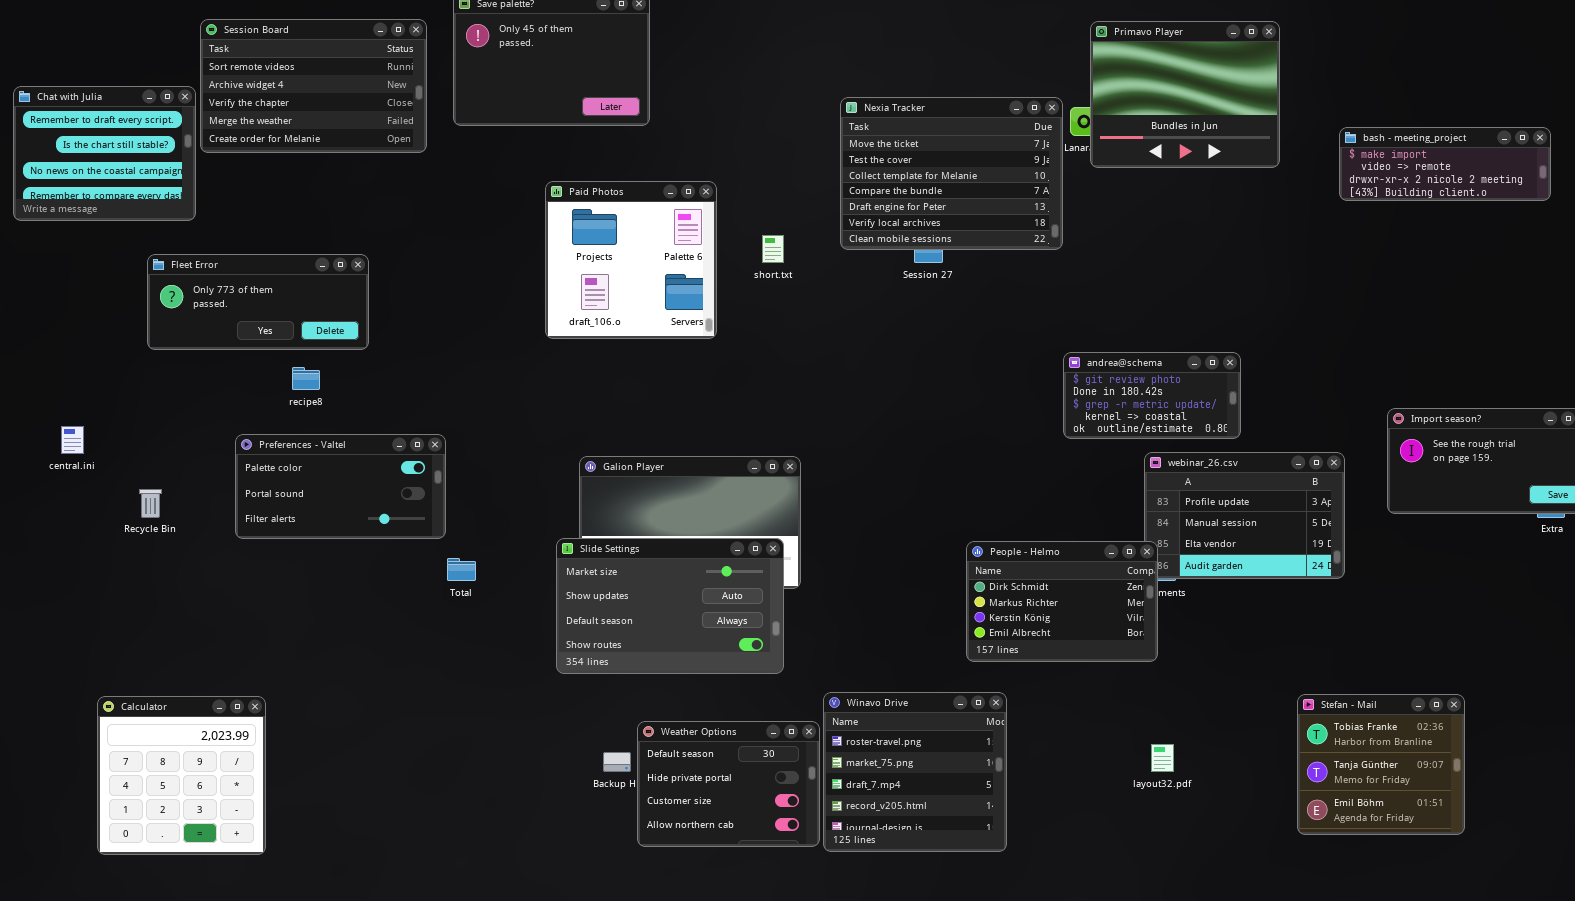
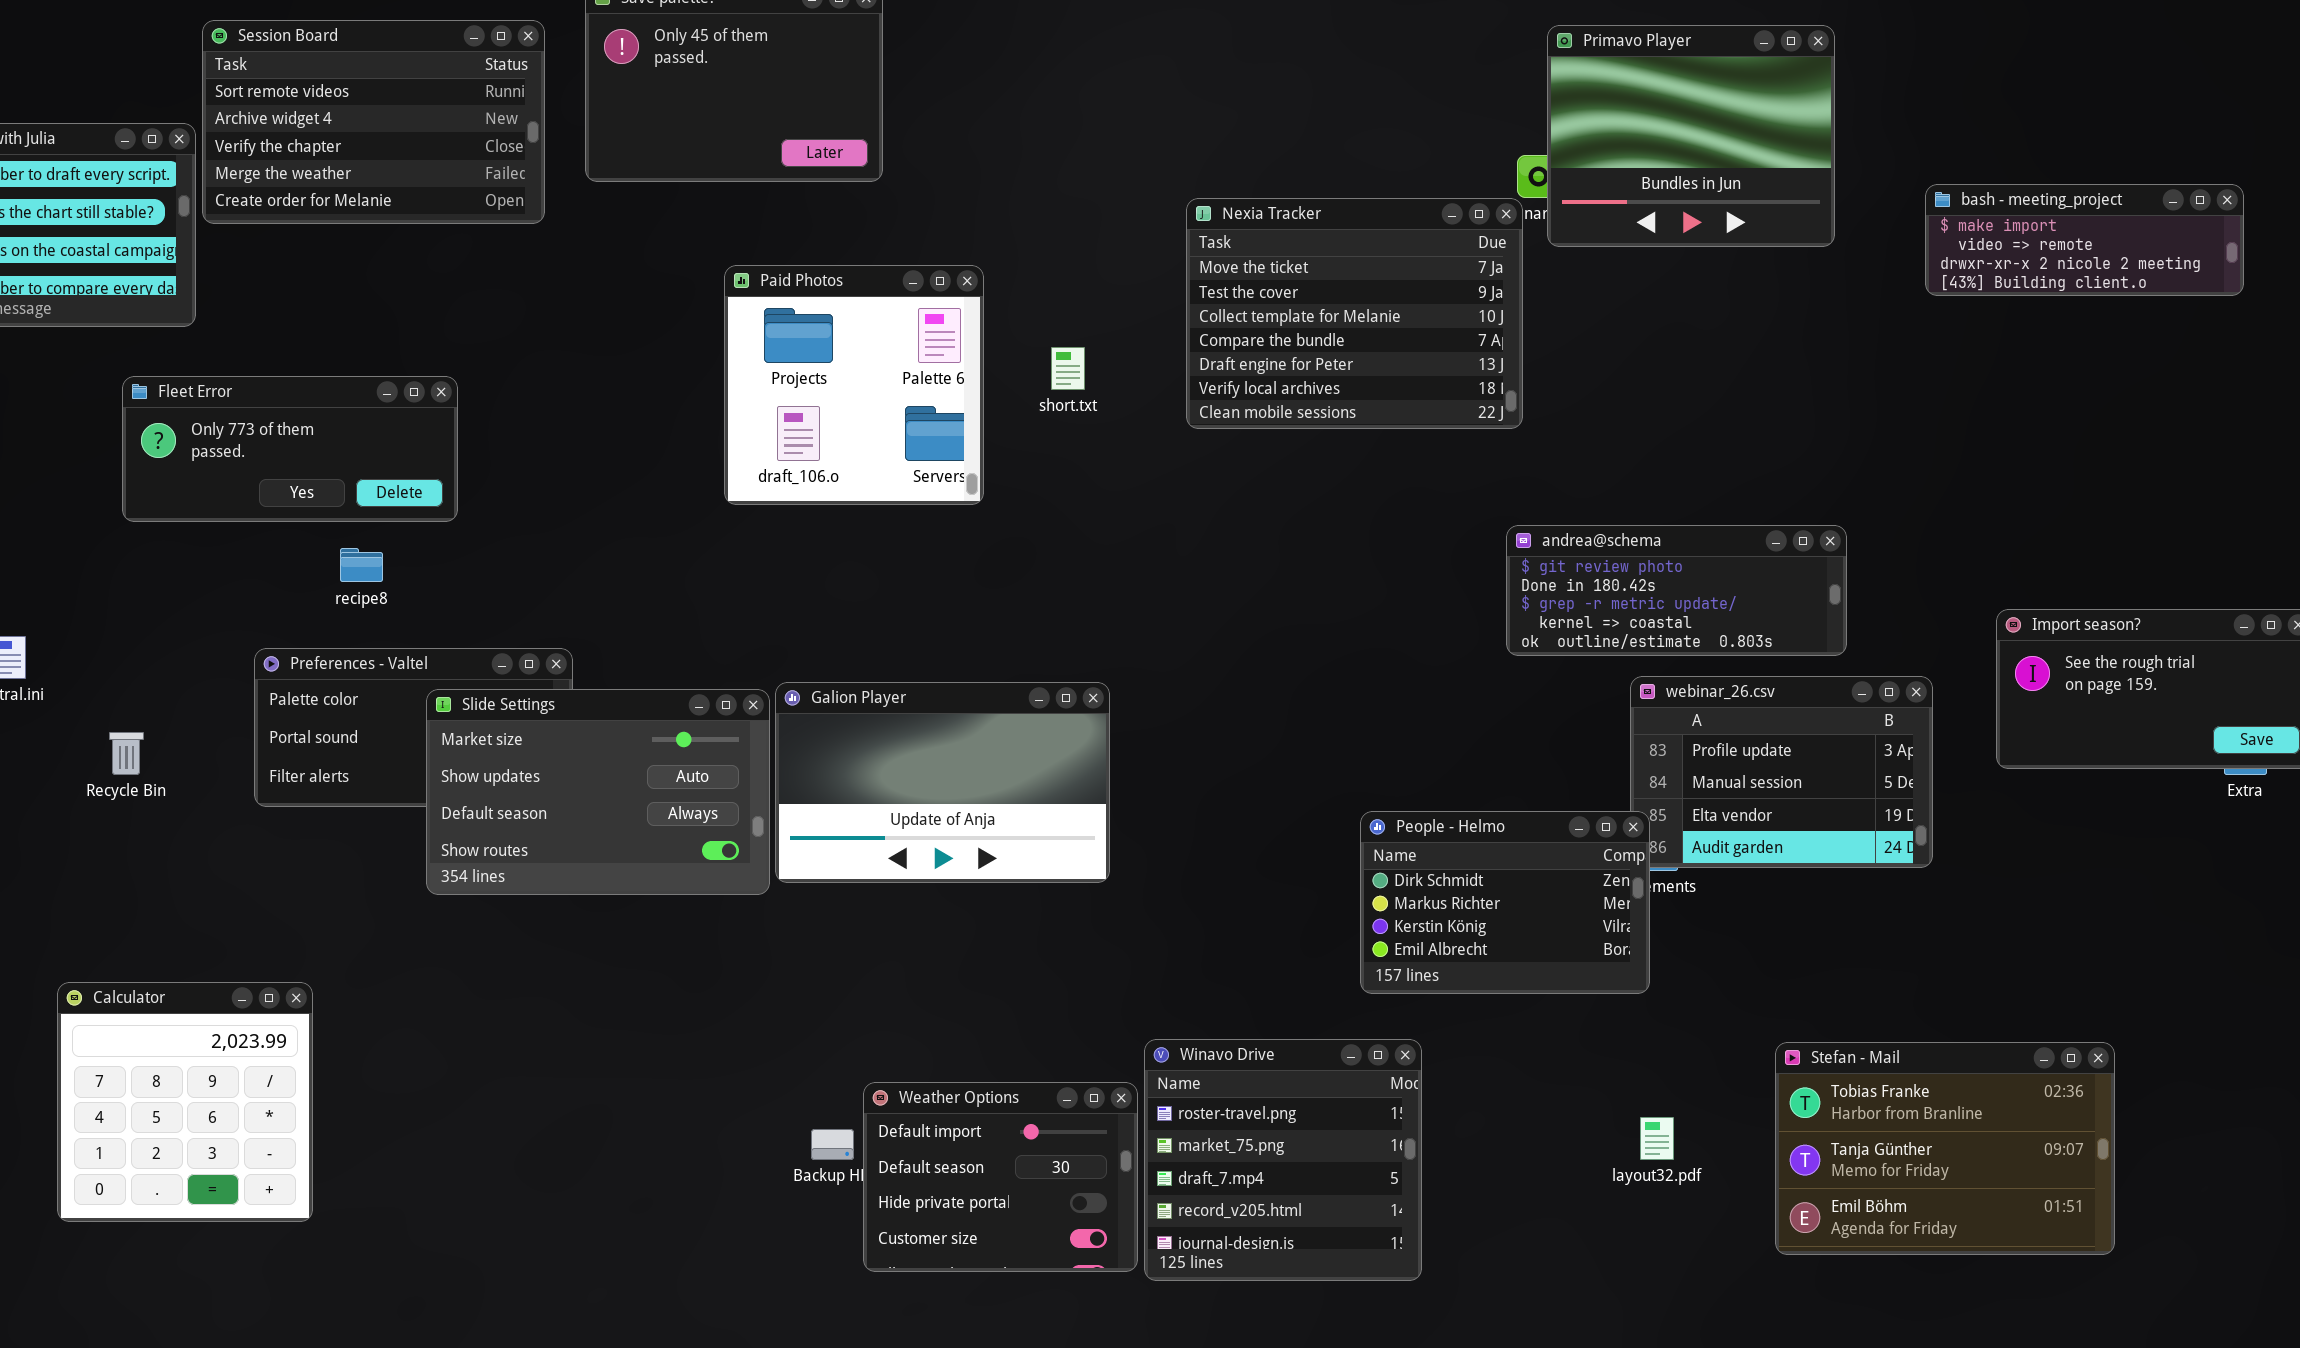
Nexia Tracker: [840,97,1063,250] -> [1186,198,1523,429], moved
andrea@schema: [1063,352,1241,439] -> [1506,525,1847,656], resized
Slide Settings: [556,538,784,674] -> [426,689,770,895], moved
Stefan - Mail: [1297,694,1465,835] -> [1775,1042,2115,1255], resized
Calculator: [97,696,266,855] -> [57,982,313,1222], moved
Weather Options: [637,721,820,847] -> [863,1082,1138,1272], scrolled up 1 row

